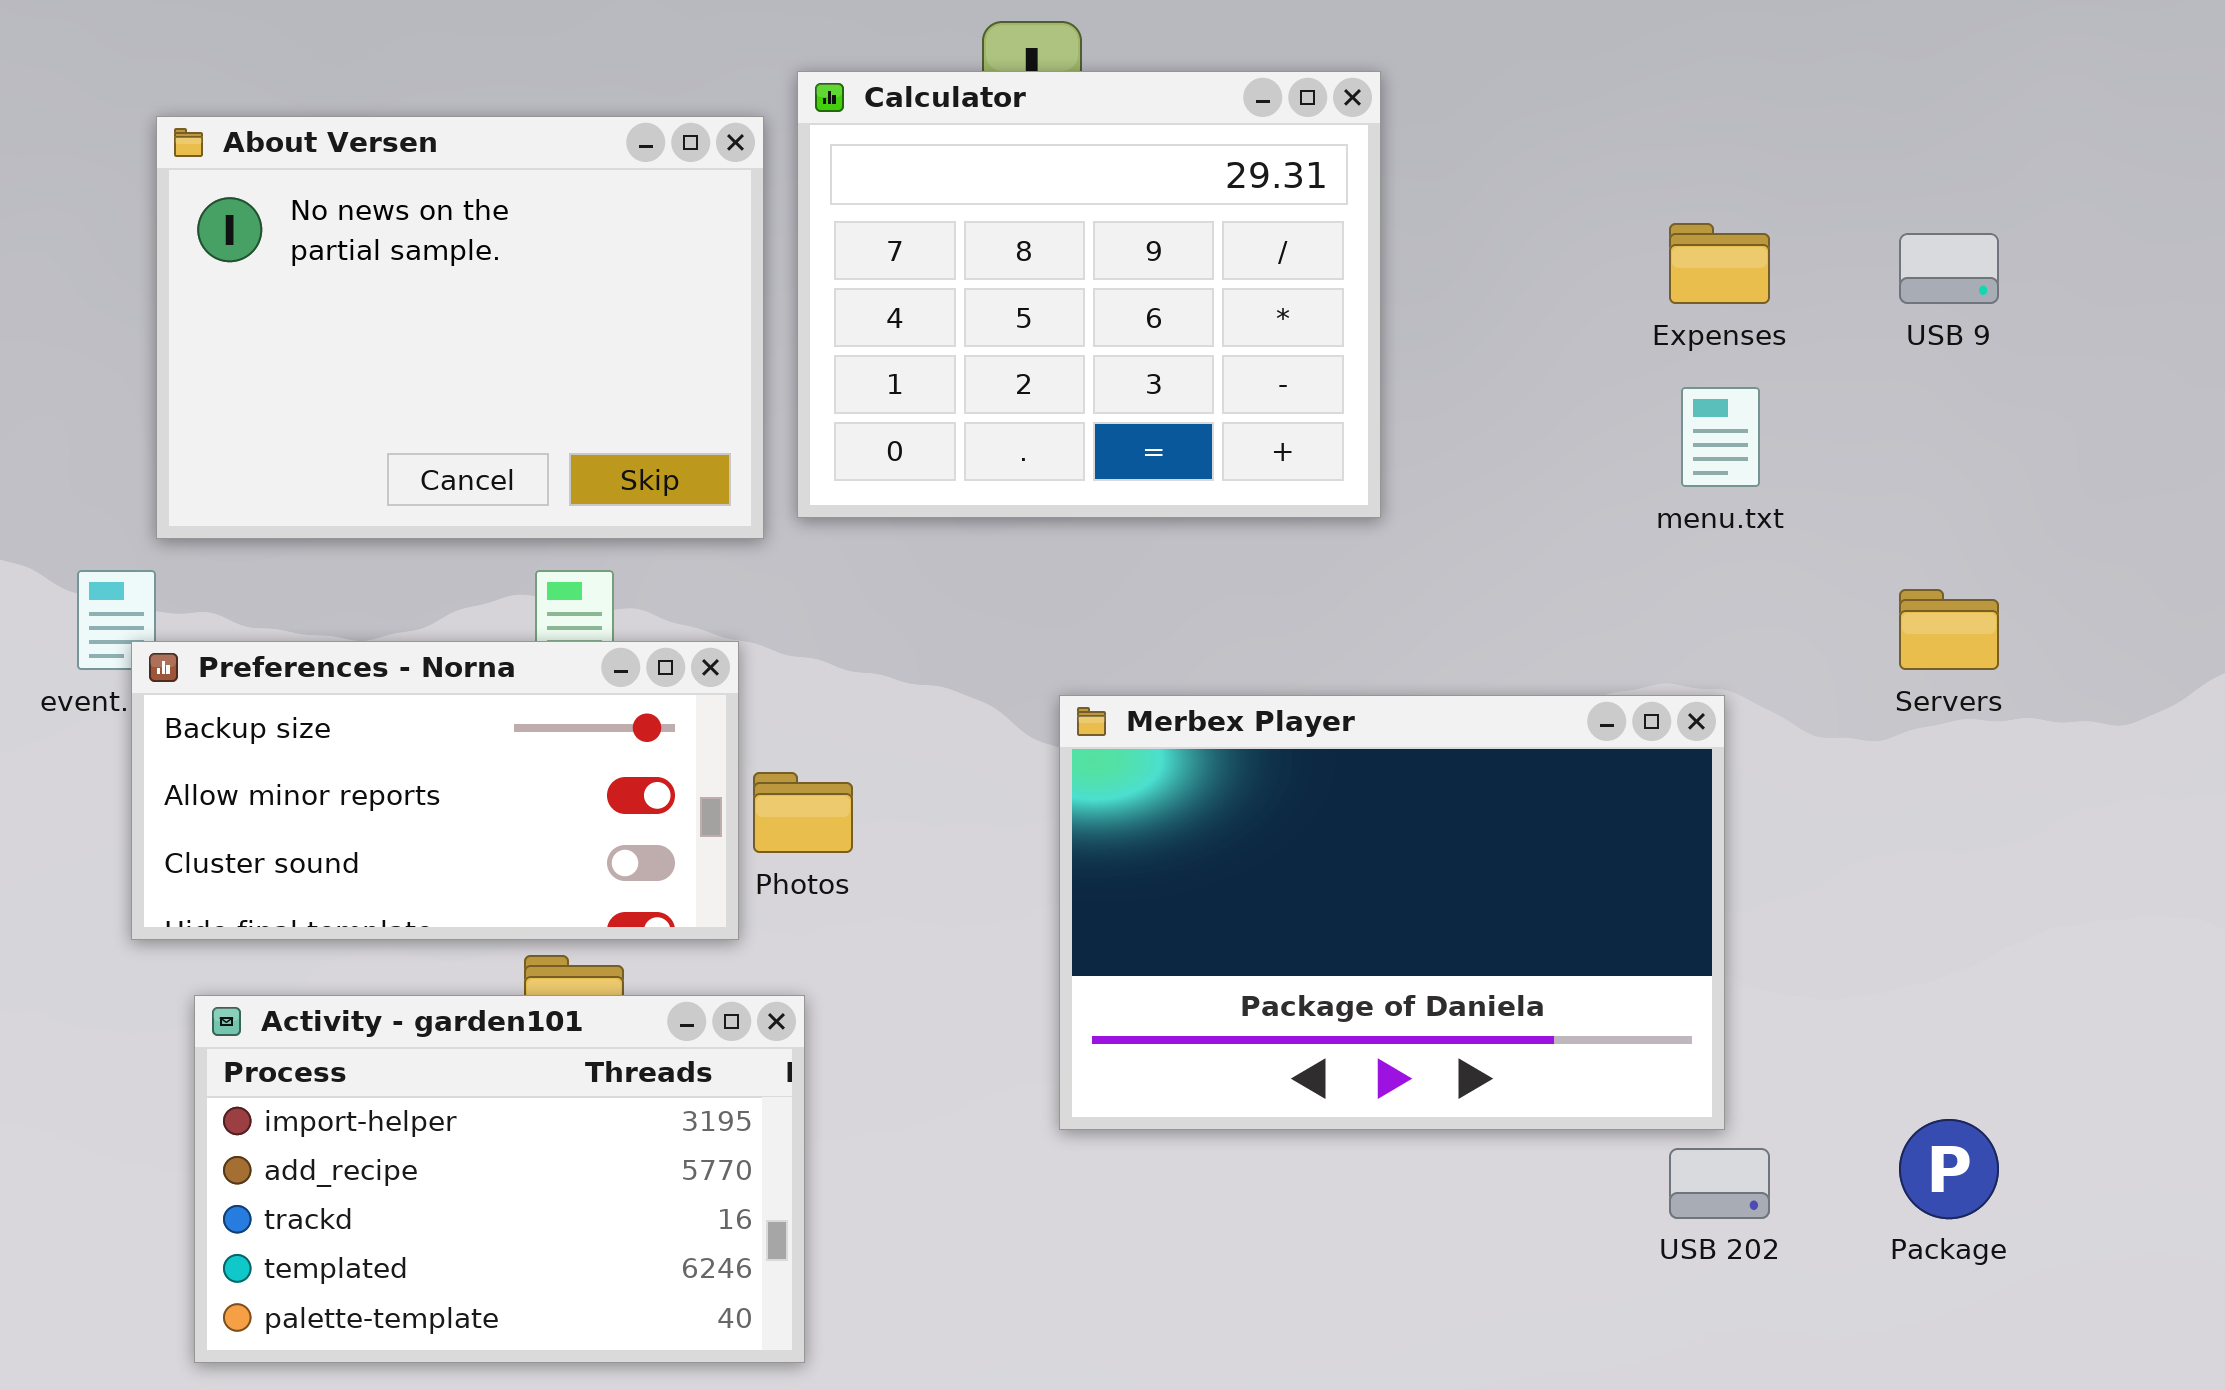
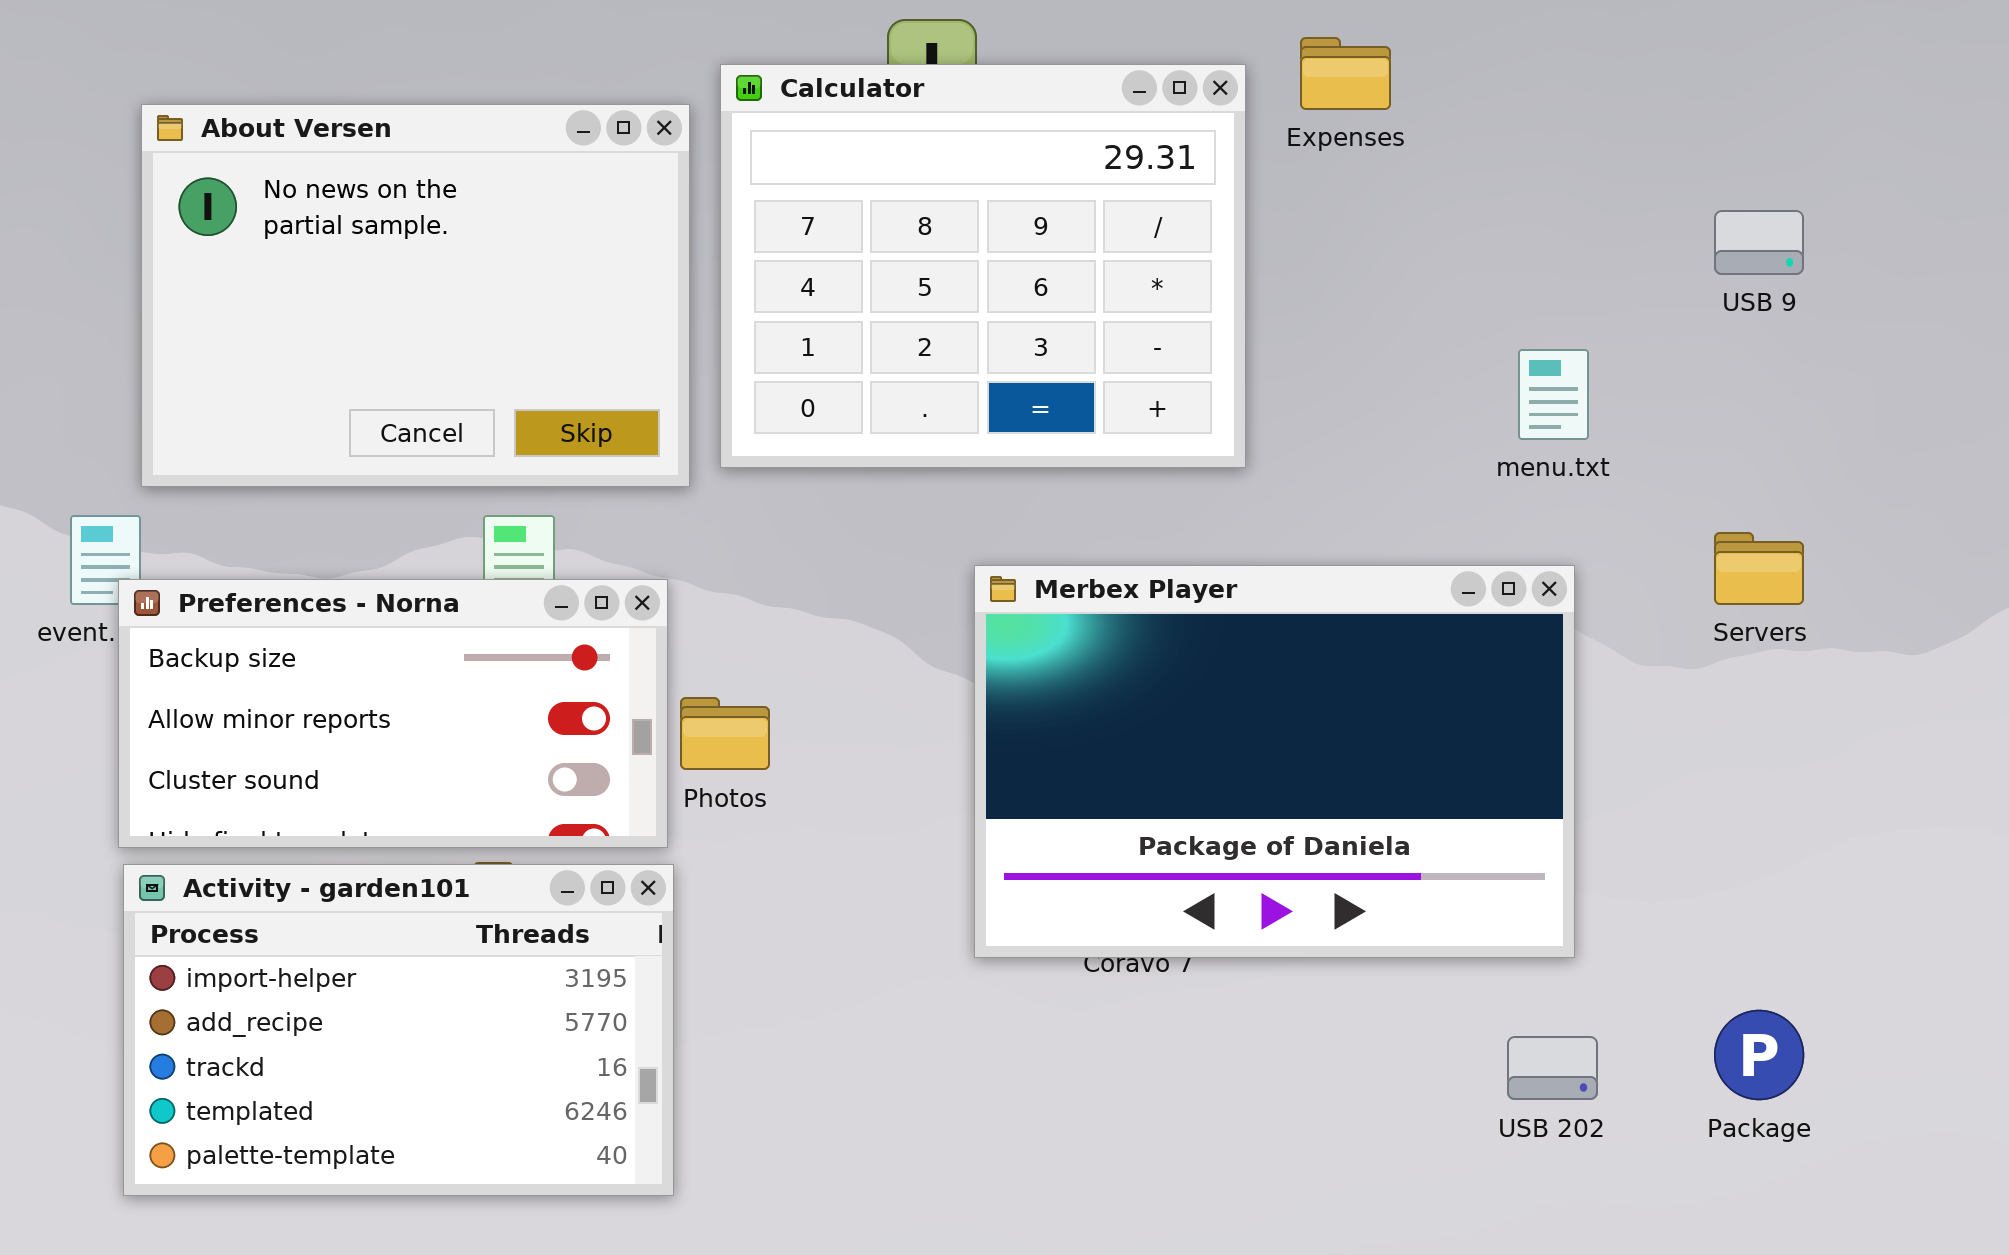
Expenses: [1669,223,1770,304] -> [1300,37,1391,110], moved
Merbex Player: [1059,695,1725,1130] -> [974,565,1575,958], moved
Activity - garden101: [194,995,805,1363] -> [123,864,674,1196], moved

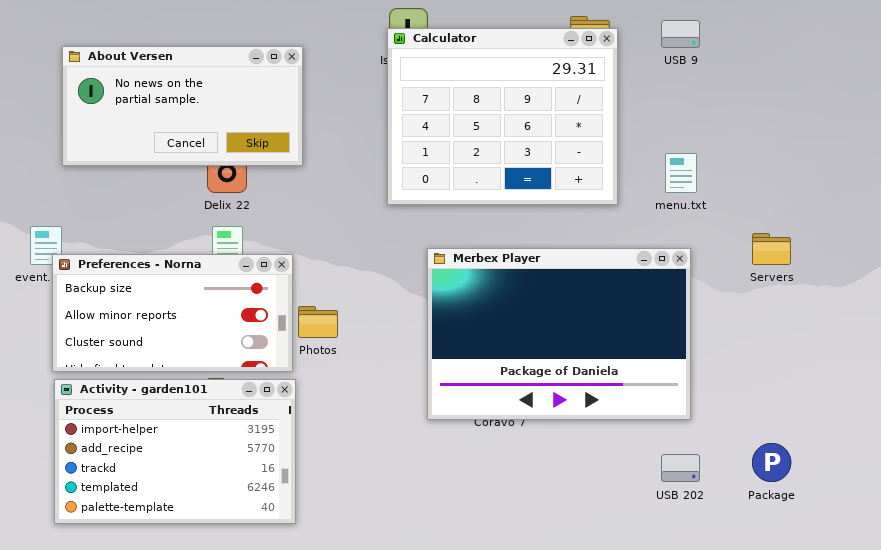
Calculator: [720,64,1246,468] -> [387,28,618,205], moved
About Versen: [141,104,690,487] -> [62,46,303,166], resized
USB 9: [1714,210,1804,275] -> [661,20,700,48], moved

